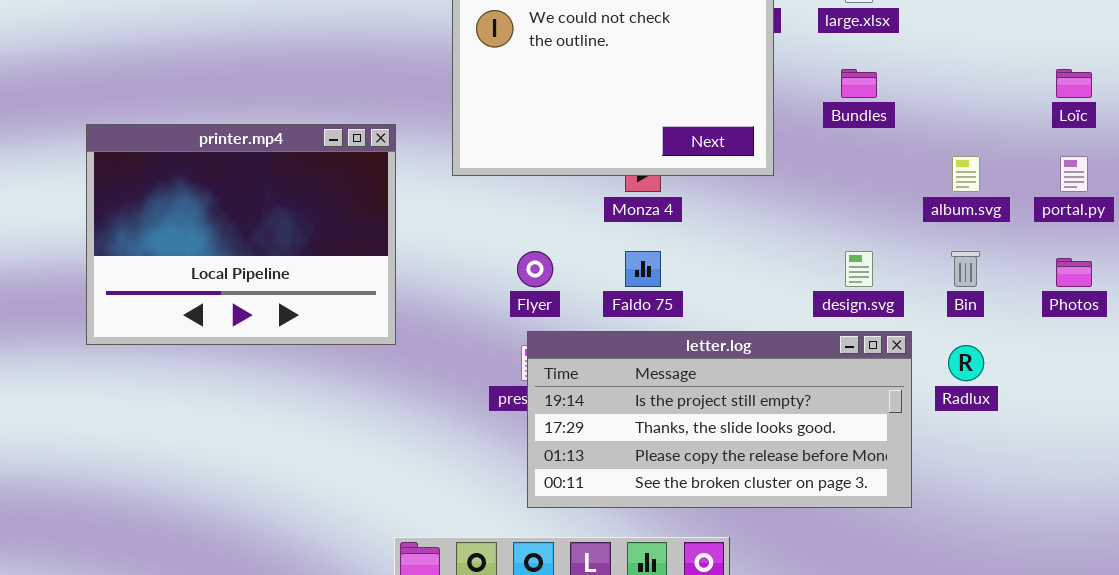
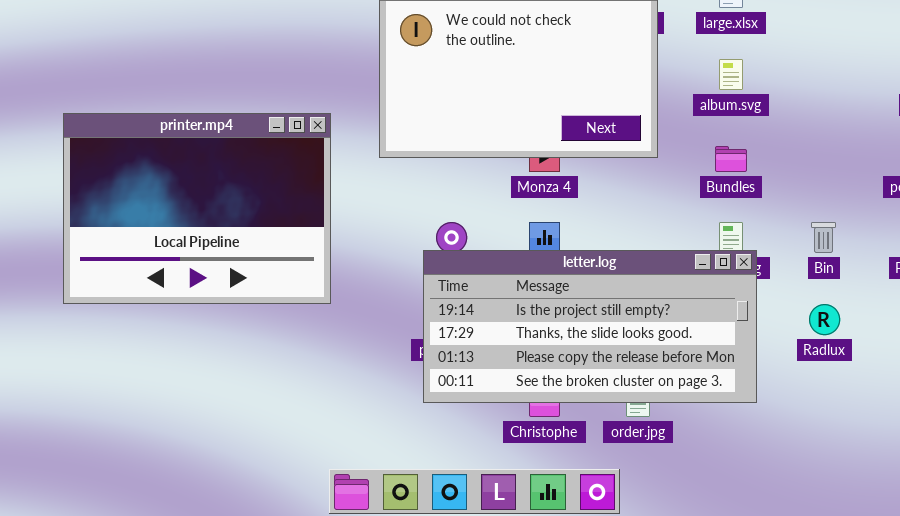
Bundles: [841,69,877,98] -> [715,146,747,172], moved
album.svg: [952,156,980,192] -> [719,59,743,90], moved
letter.log: [527,331,912,508] -> [423,250,757,403], moved

